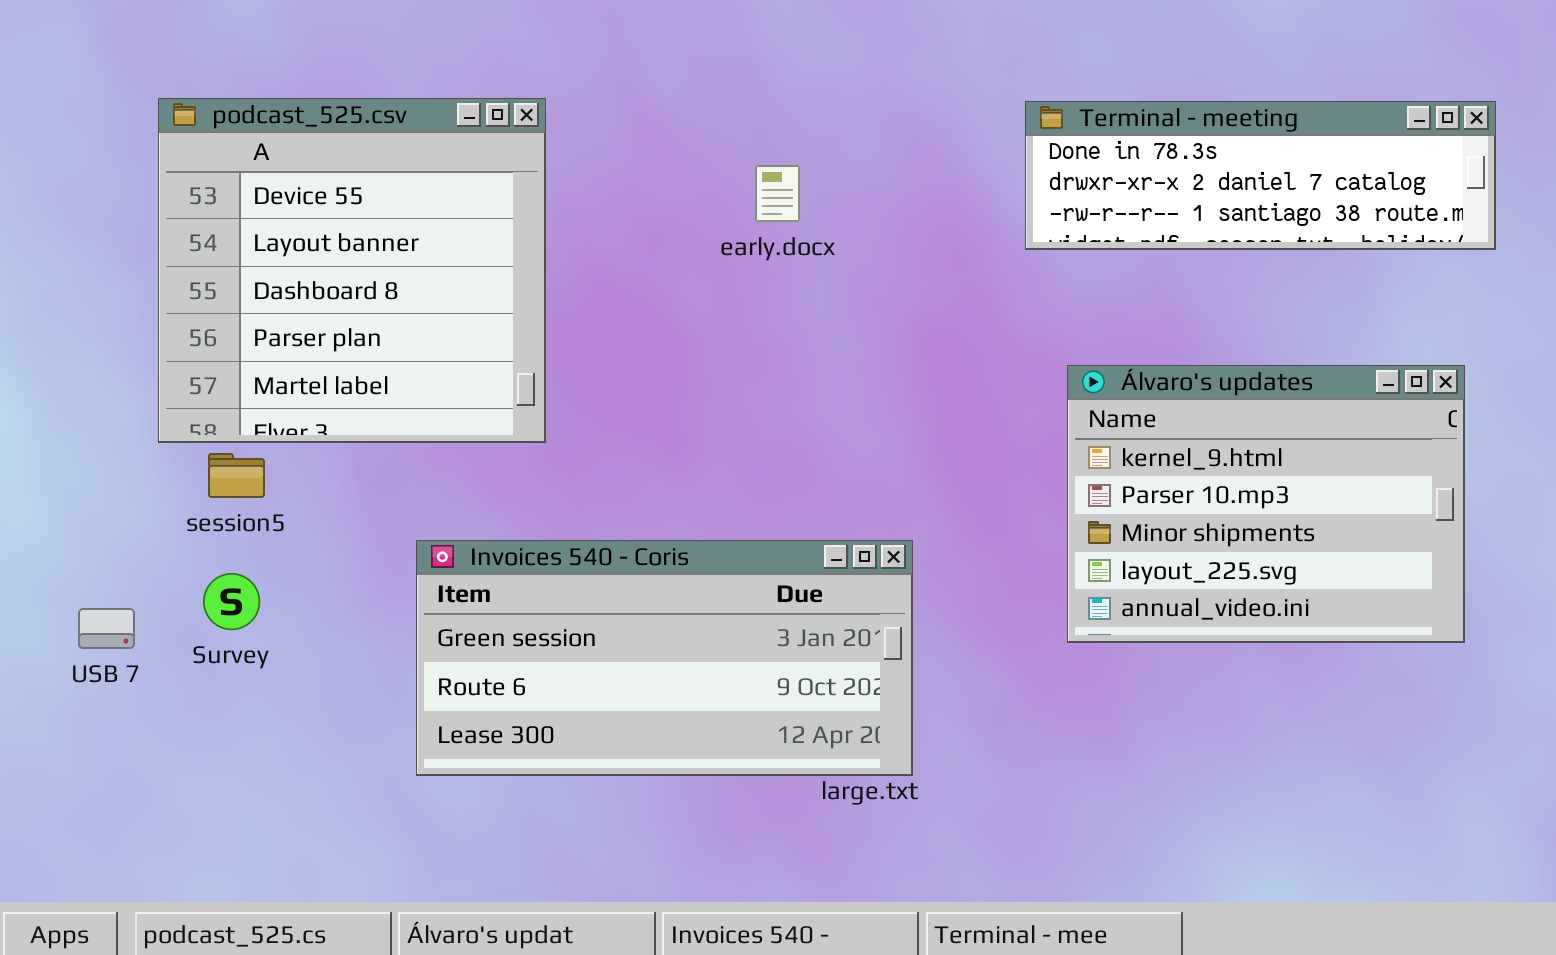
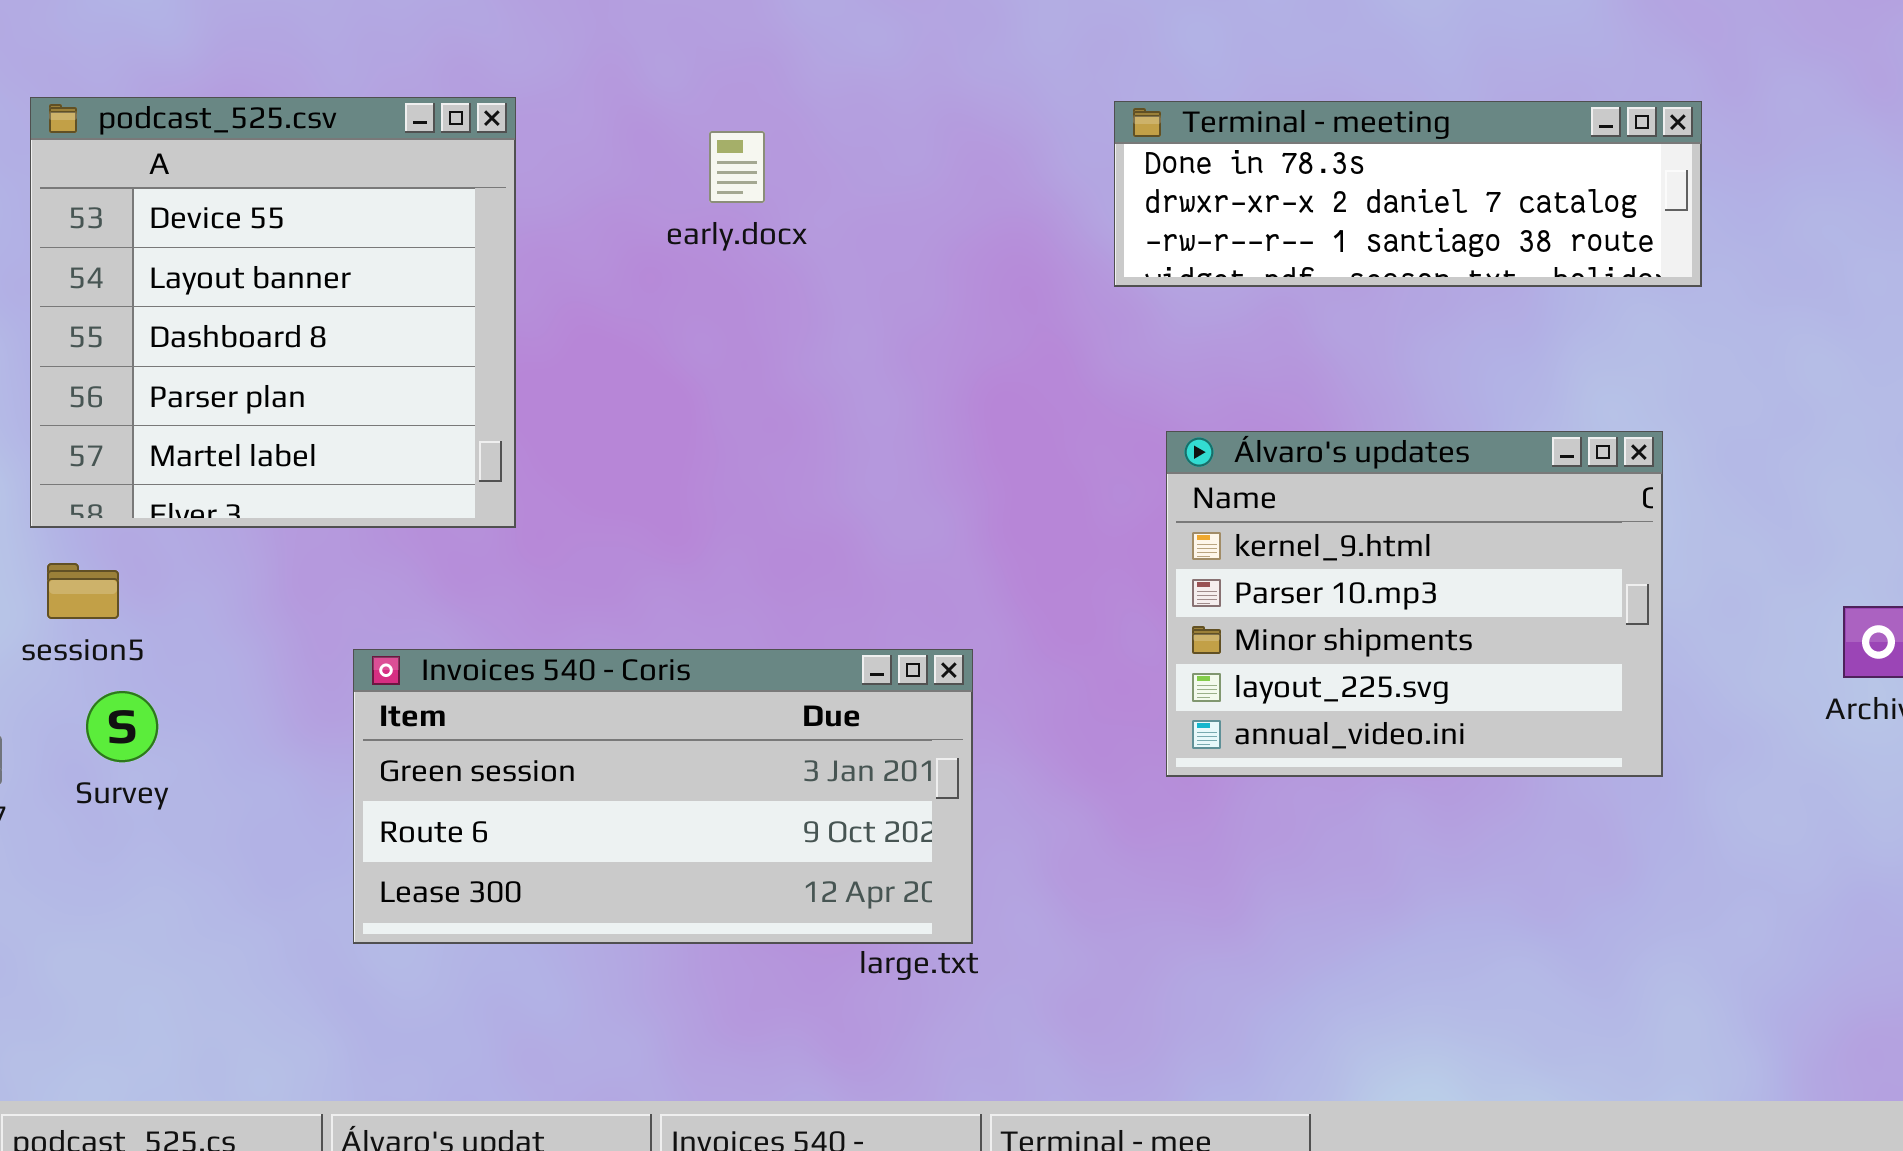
early.docx: [755,165,800,222] -> [709,131,765,203], moved
session5: [208,453,265,498] -> [47,563,119,619], moved

